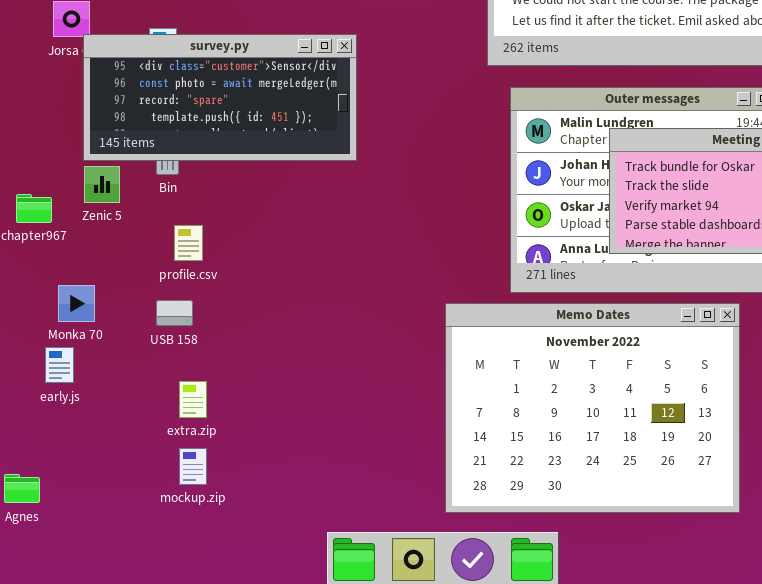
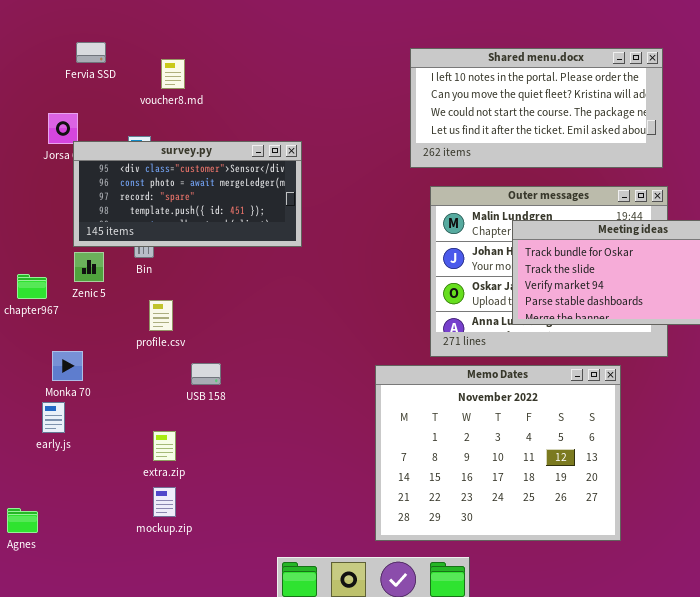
USB 158: [156,300,193,326] -> [191,363,221,385], moved

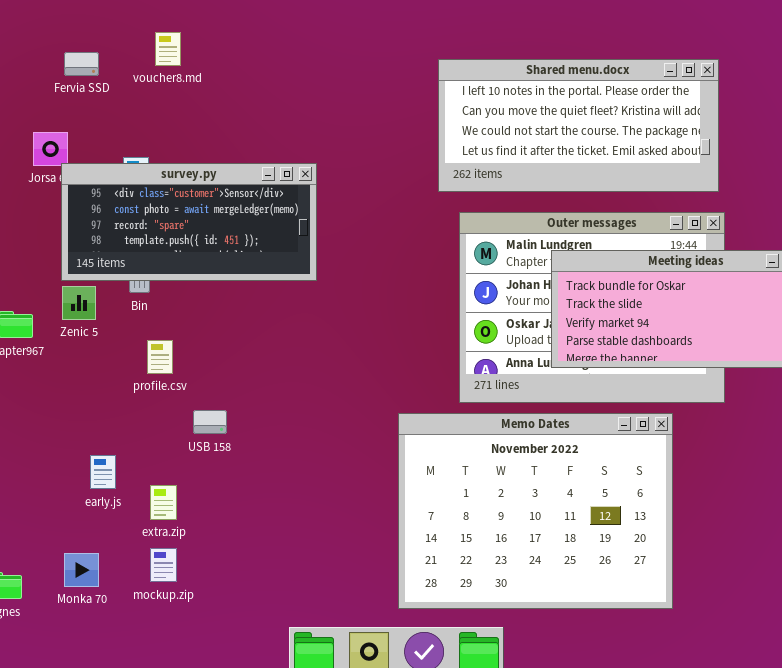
voucher8.md: [161,59,185,89] -> [155,32,181,66], moved
Monka 70: [52,351,83,381] -> [64,553,99,587], moved
early.js: [42,402,65,433] -> [90,455,116,489], moved

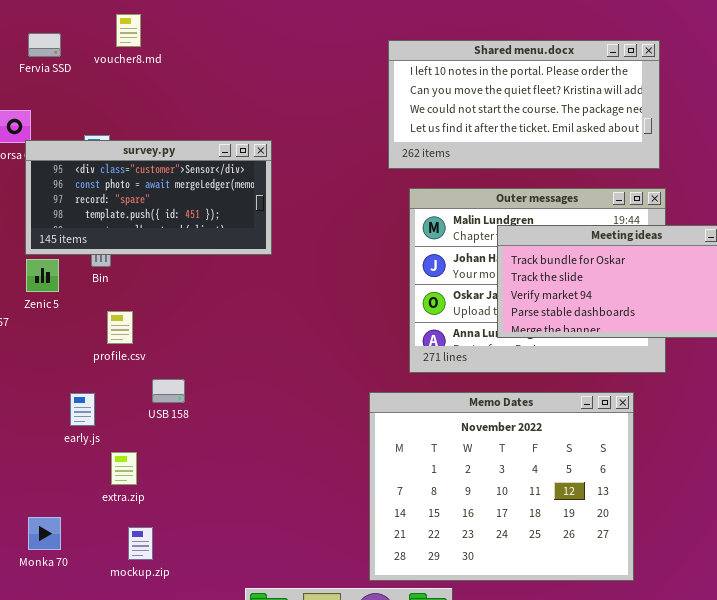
Memo Dates: [398,413,673,609] -> [369,392,634,581], moved
early.js: [90,455,116,489] -> [70,393,95,426], moved
mockup.zip: [150,548,177,582] -> [128,527,153,560], moved

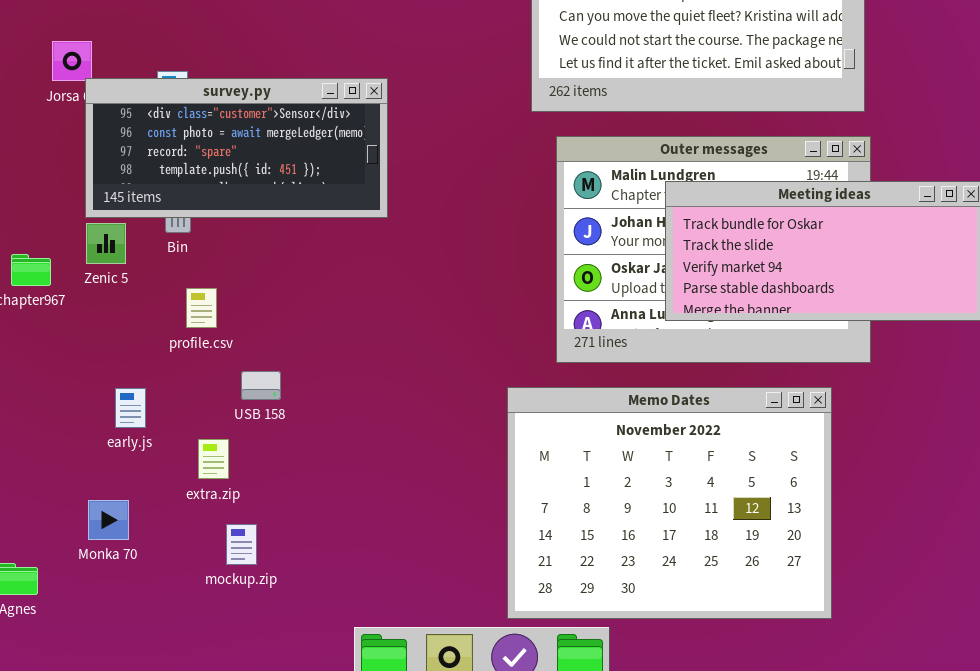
early.js: [70,393,95,426] -> [115,388,146,428], moved
extra.zip: [111,452,137,485] -> [198,439,229,479], moved
Monka 70: [28,517,61,550] -> [88,500,129,540], moved
mockup.zip: [128,527,153,560] -> [226,524,257,565], moved

